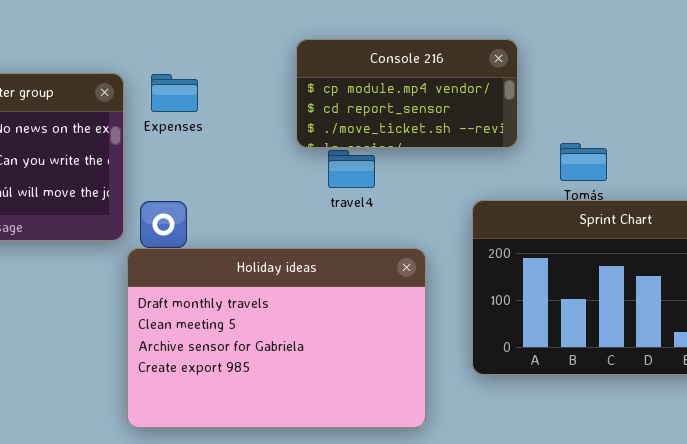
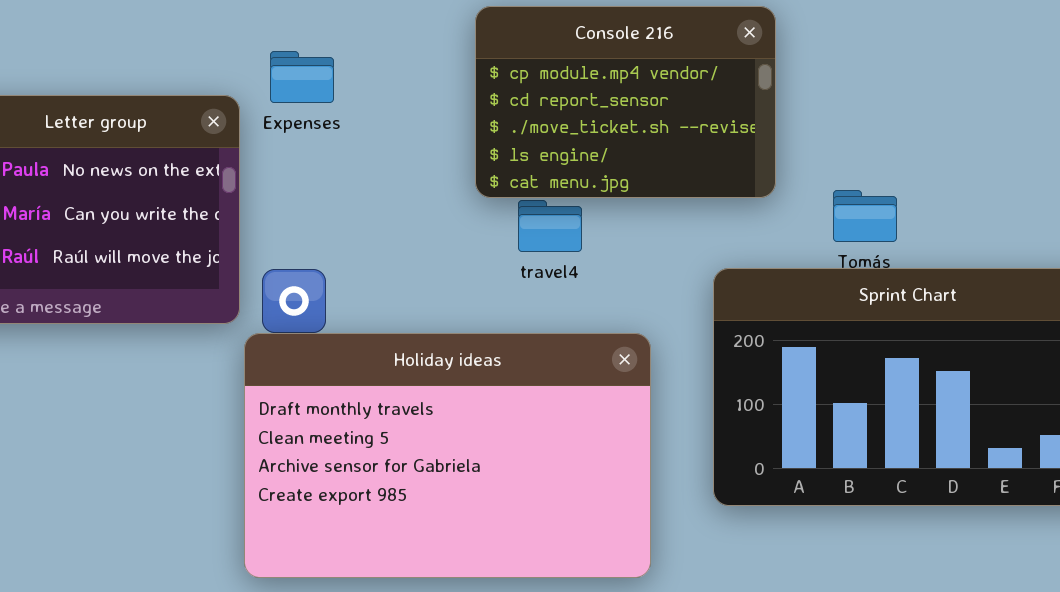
Console 216: [296,39,518,148] -> [475,6,776,198], resized
Expenses: [151,74,198,112] -> [270,51,334,103], moved

